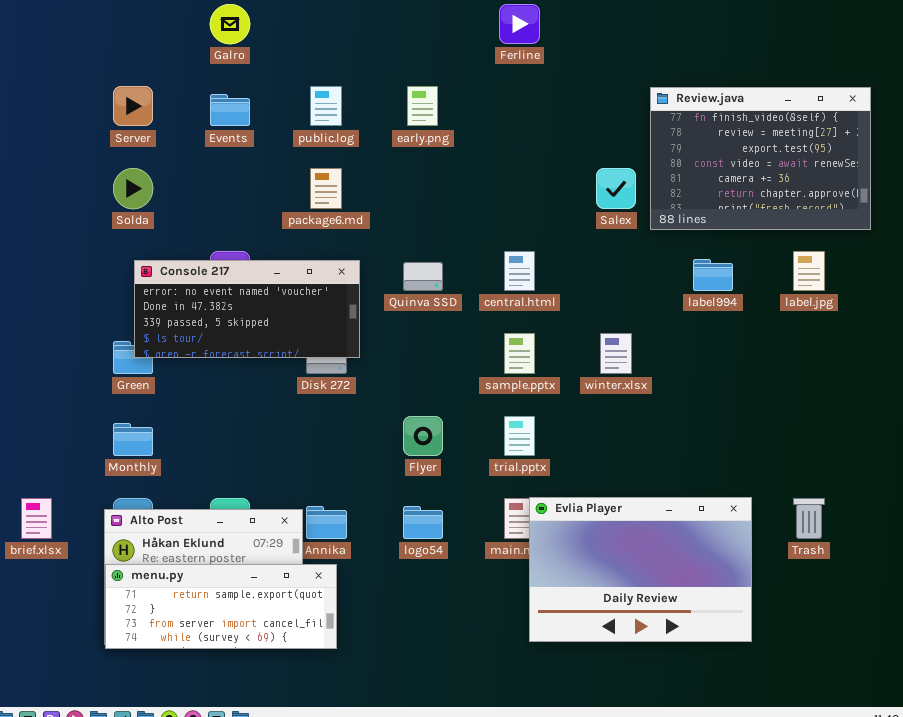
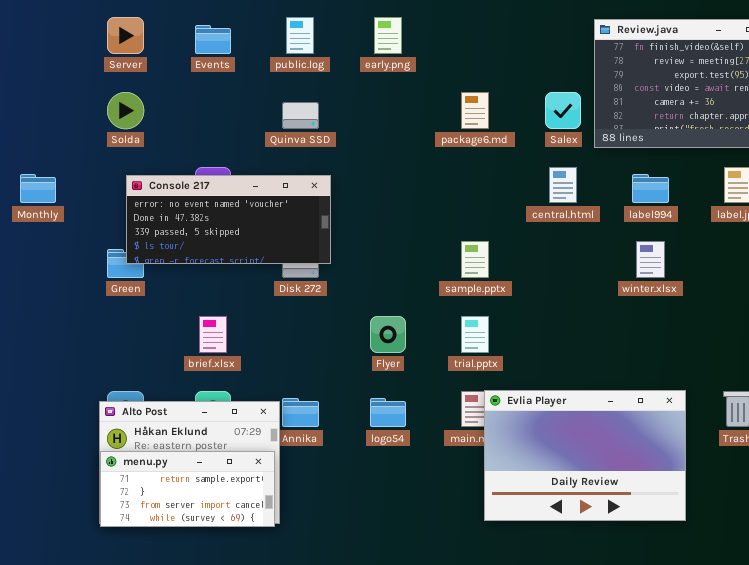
package6.md: [310,168,342,209] -> [461,92,489,129], moved
central.html: [504,251,535,291] -> [549,167,577,203], moved
Quinva SSD: [403,262,443,291] -> [282,102,319,129], moved
winter.xlsx: [600,333,632,374] -> [636,241,665,278], moved
Monthly: [113,423,153,456] -> [20,174,56,203], moved
brief.xlsx: [21,498,52,539] -> [199,316,227,353], moved
menu.py: [105,564,337,649] -> [100,451,275,527], resized

